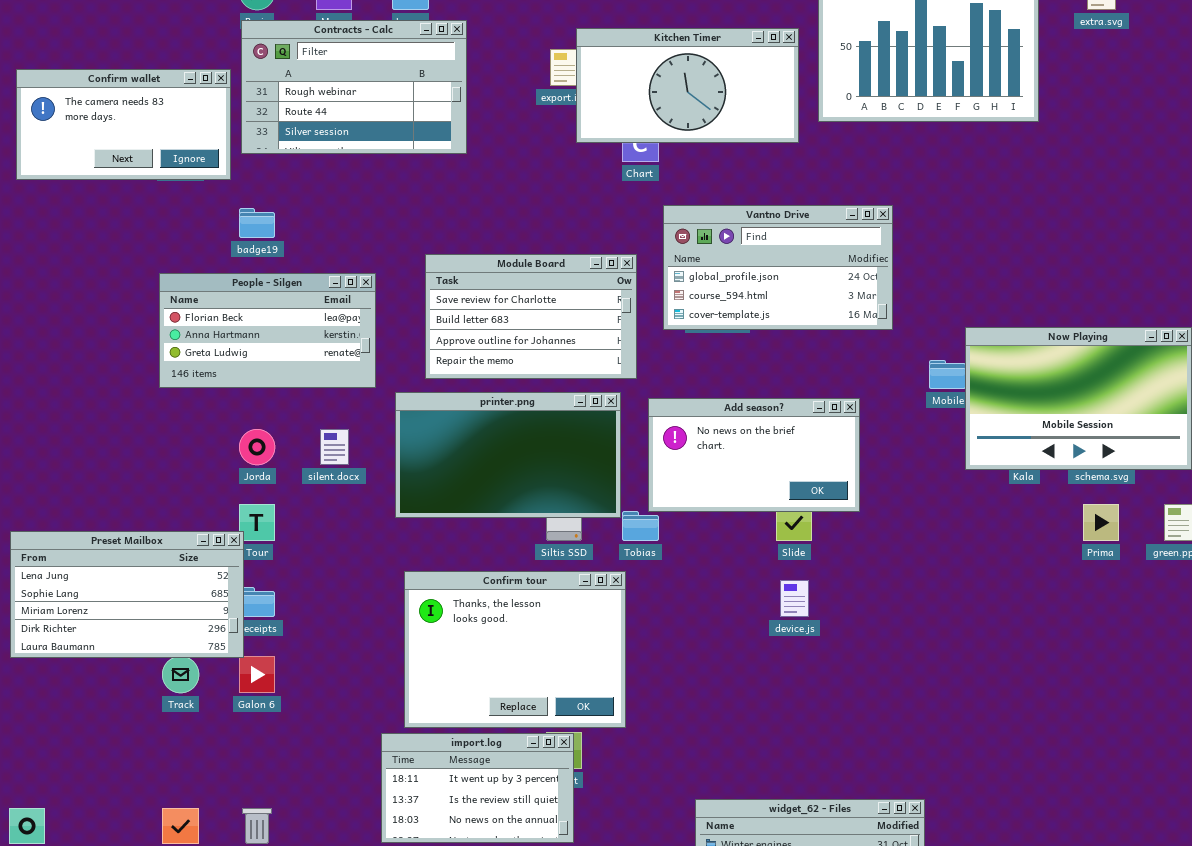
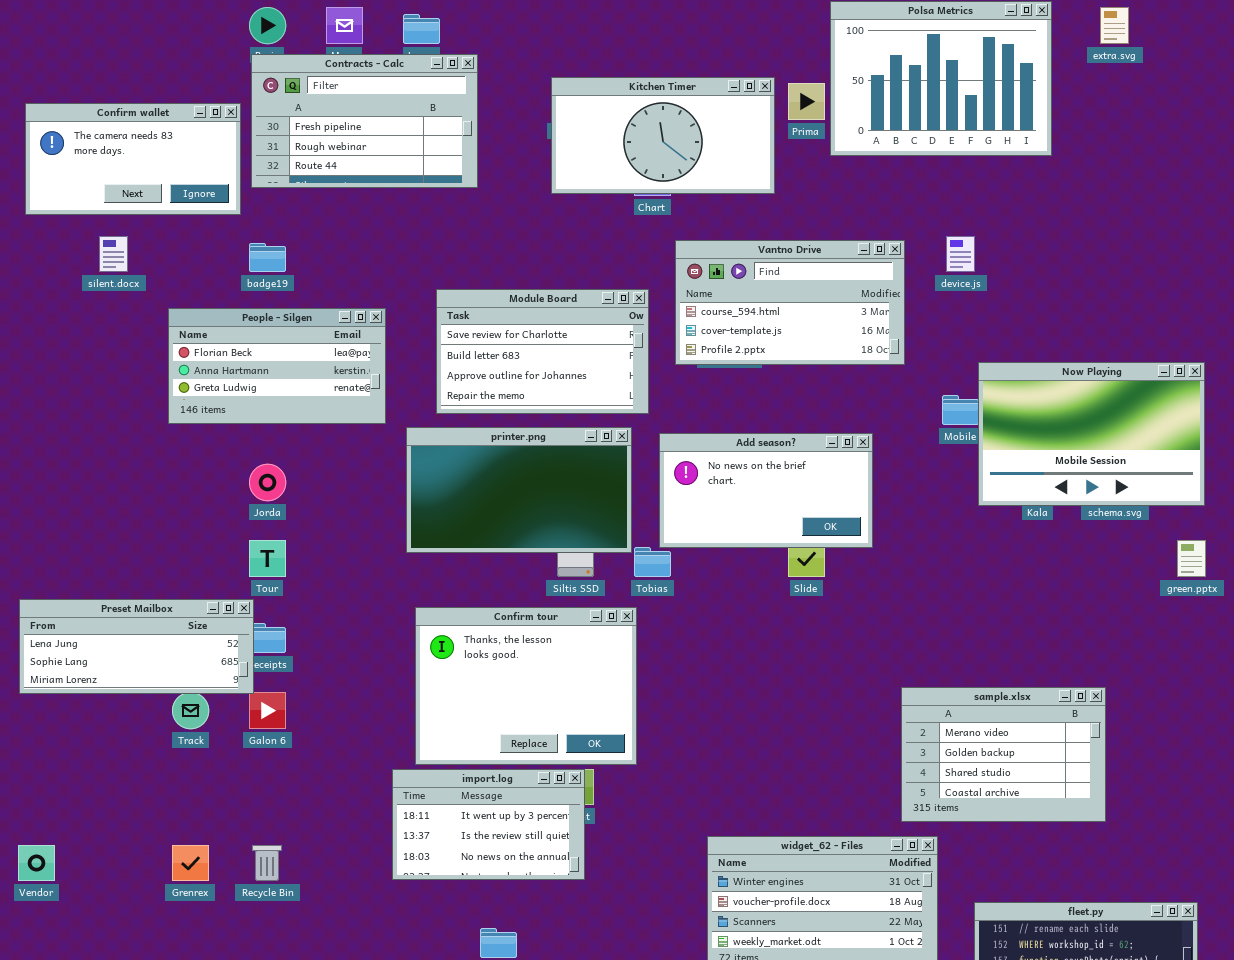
Contracts - Calc: [241,20,467,154] -> [251,54,478,188], scrolled up 1 row
Kitchen Timer: [576,28,799,143] -> [551,77,775,194], moved
Vantno Drive: [663,205,893,330] -> [675,240,905,365], scrolled down 1 row
silent.docx: [320,429,349,465] -> [99,236,128,272], moved
Prima: [1083,504,1119,541] -> [788,83,825,120], moved
Preset Mailbox: [10,531,244,658] -> [19,599,254,694], resized
device.js: [780,580,809,617] -> [946,236,975,272], moved
sample.xlsx: none -> [901,687,1106,822], opened

